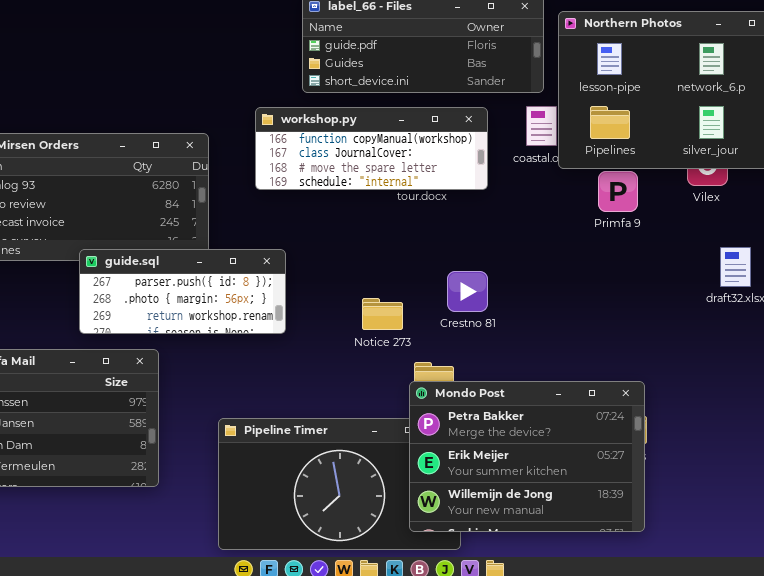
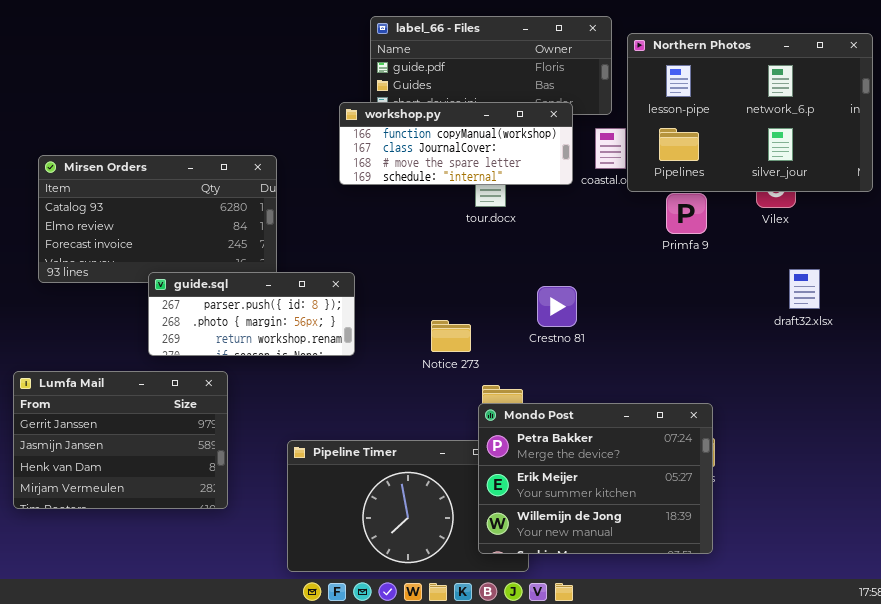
workshop.py: [255,107,488,190] -> [339,102,573,185], moved
Crestno 81: [447,271,488,312] -> [537,286,577,327], moved

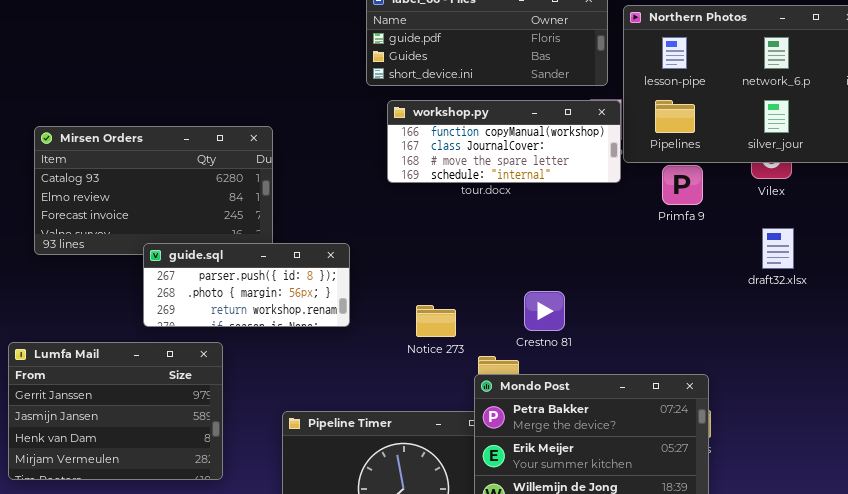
workshop.py: [339,102,573,185] -> [387,100,621,183], moved
draft32.xlsx: [789,269,820,309] -> [762,228,794,269], moved
Crestno 81: [537,286,577,327] -> [524,291,565,331], moved
Notice 273: [431,320,471,352] -> [416,305,456,337], moved

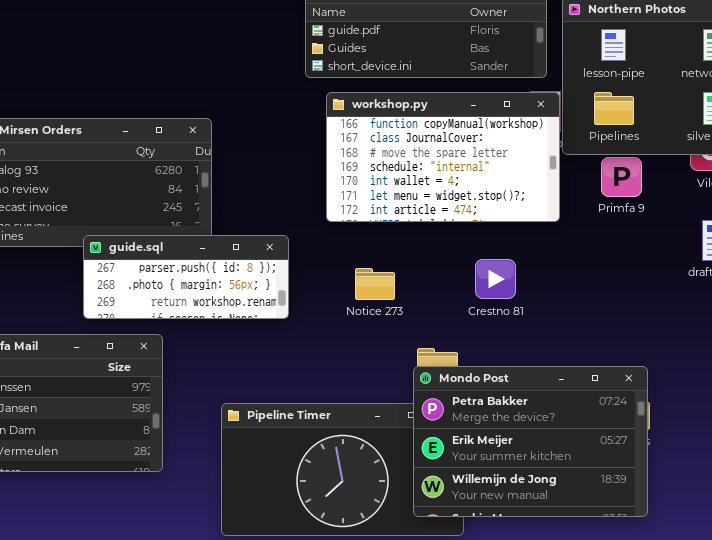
workshop.py: [387,100,621,183] -> [326,92,560,222], resized
Crestno 81: [524,291,565,331] -> [475,259,516,299], moved
Notice 273: [416,305,456,337] -> [355,268,395,300], moved

